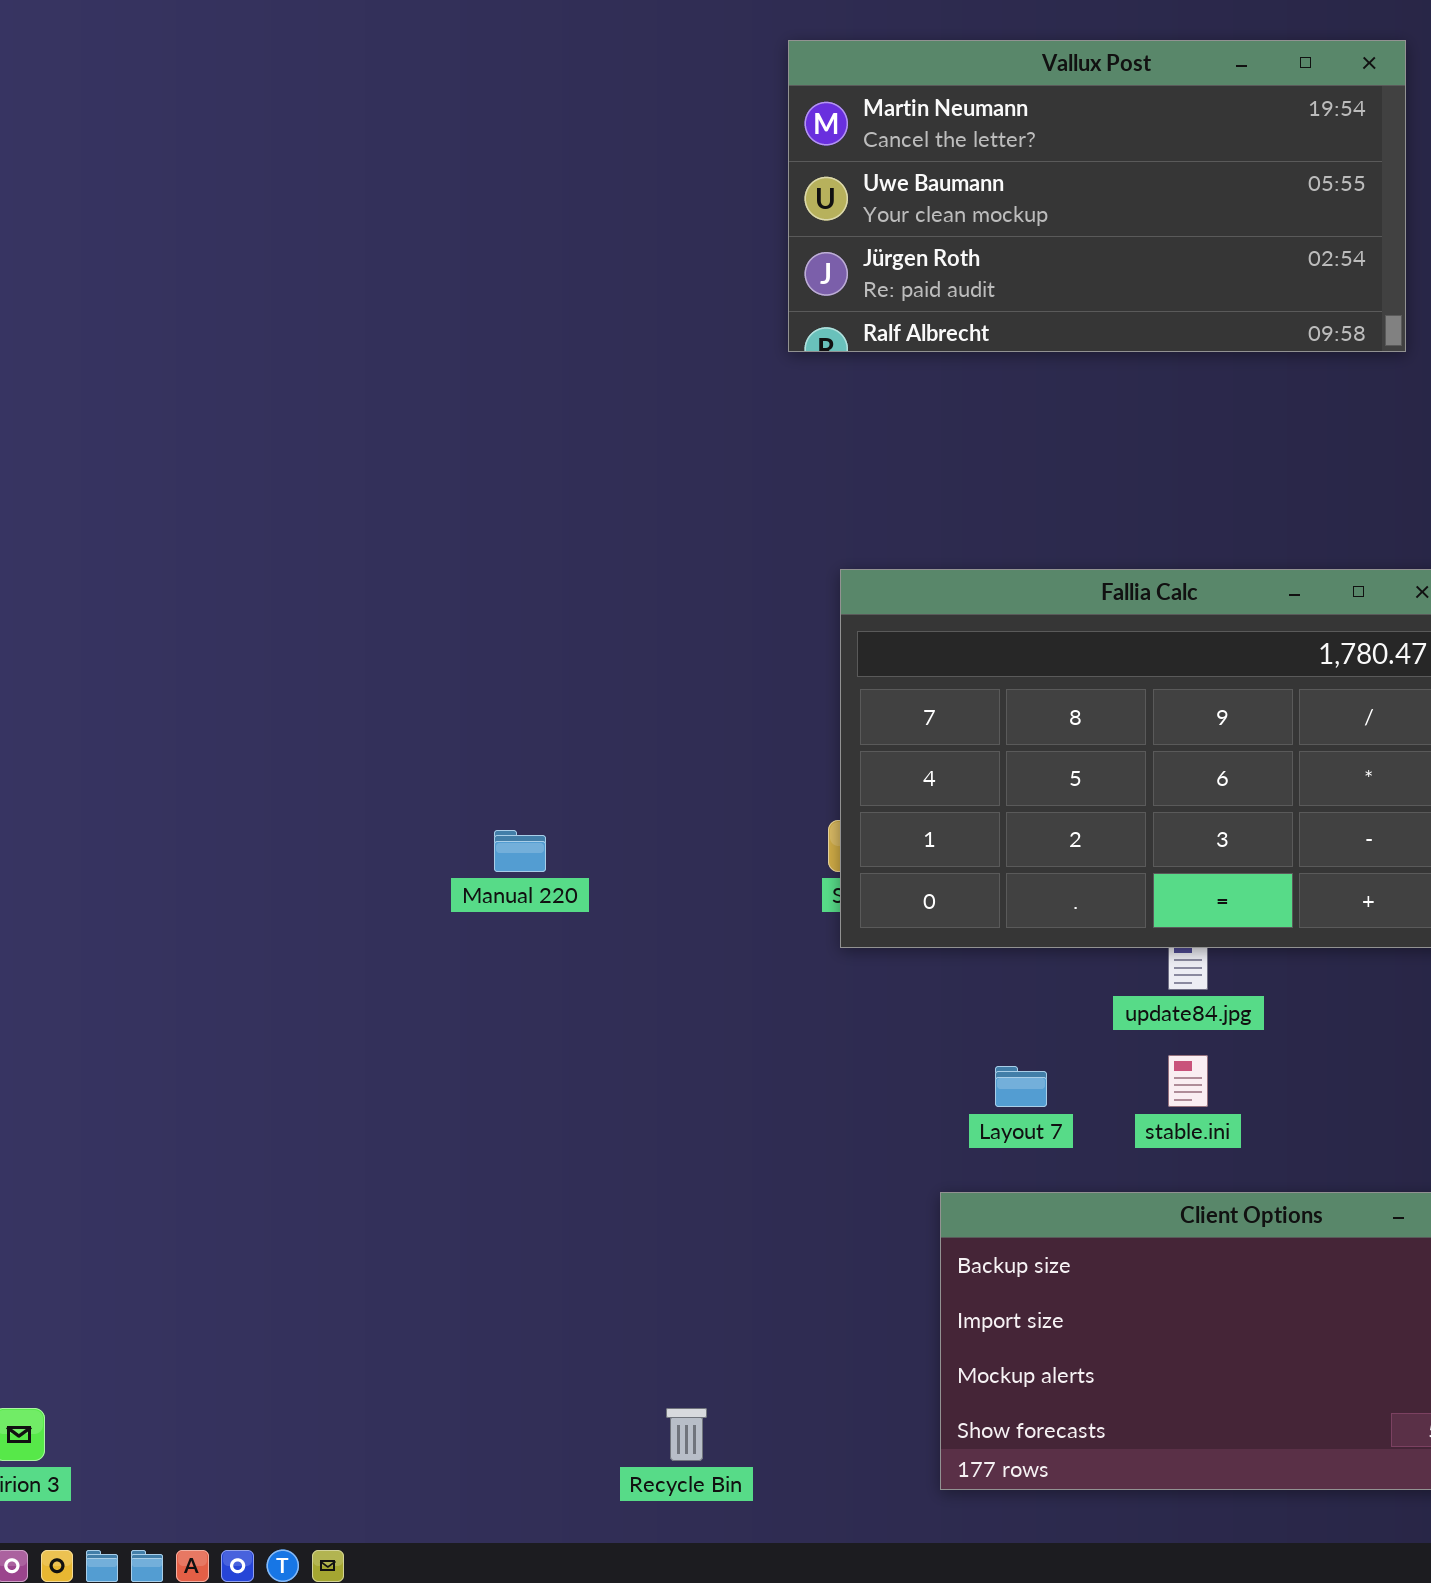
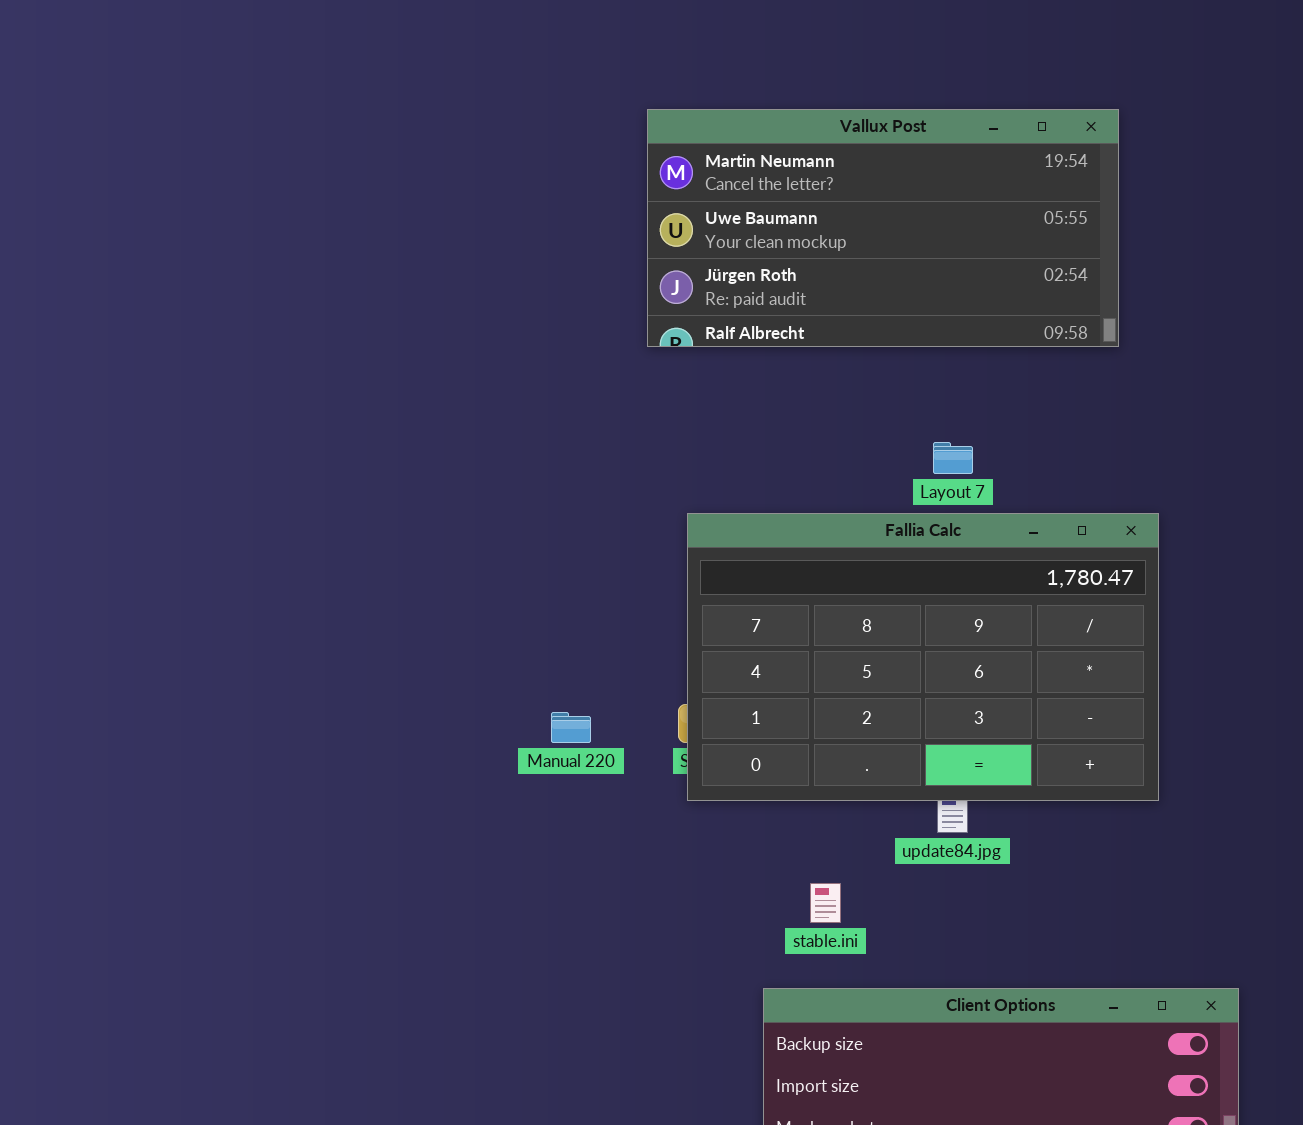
Manual 220: [494,830,546,872] -> [551,712,591,743], moved
stable.ini: [1168,1055,1208,1107] -> [810,883,841,923], moved
Layout 7: [995,1066,1047,1107] -> [933,442,973,474], moved

